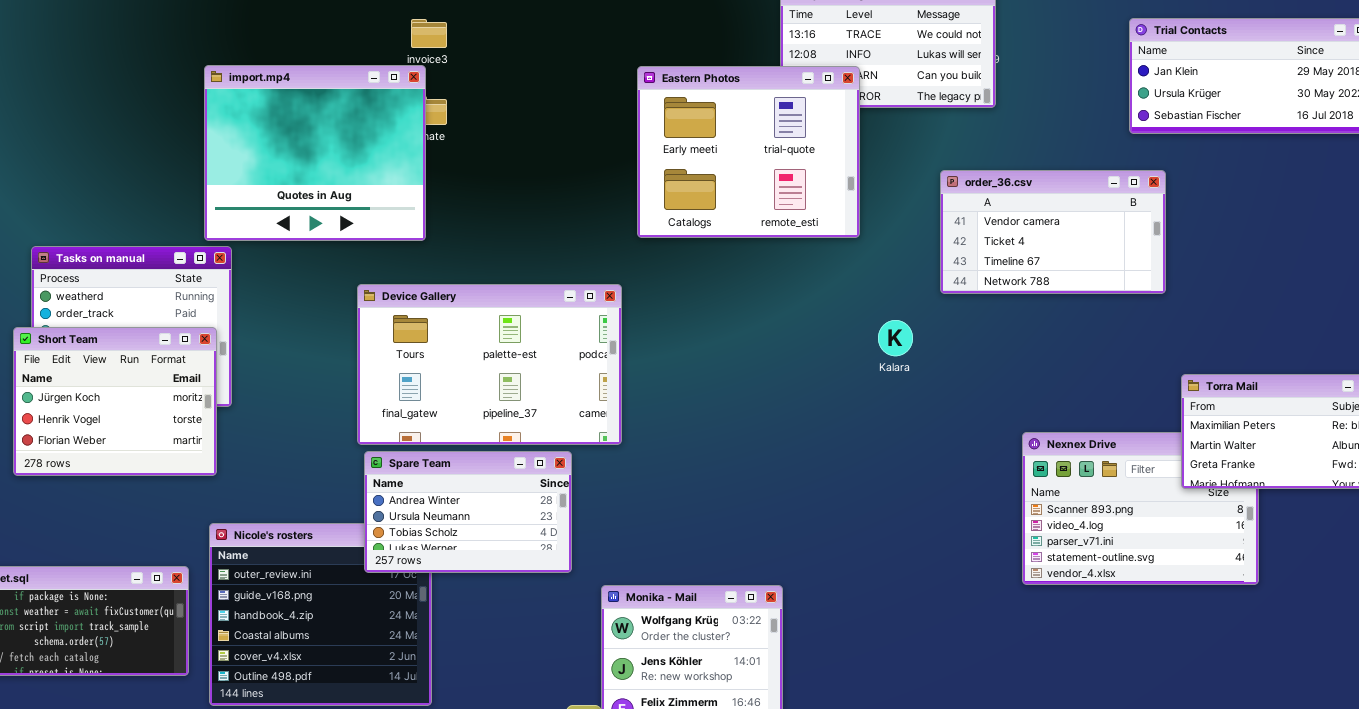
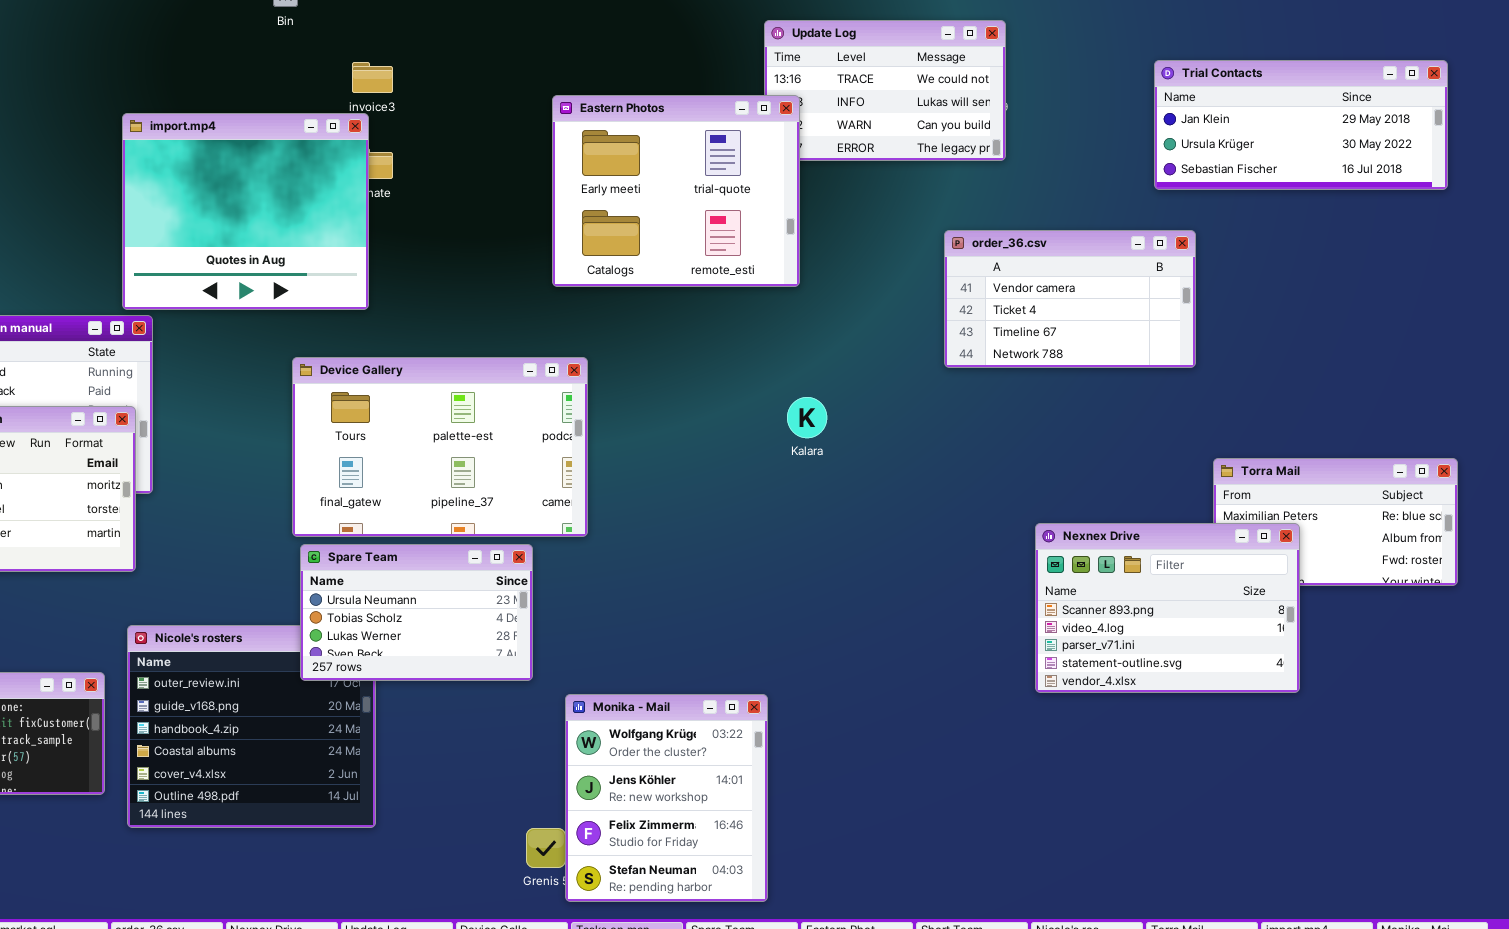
Eastern Photos: [637,66,860,238] -> [552,95,800,287], moved
Kalara: [878,320,913,356] -> [787,397,827,438], moved
Nexnex Drive: [1022,432,1259,585] -> [1035,523,1300,693], raised
Spare Team: [364,451,572,573] -> [300,544,533,681], scrolled down 1 row

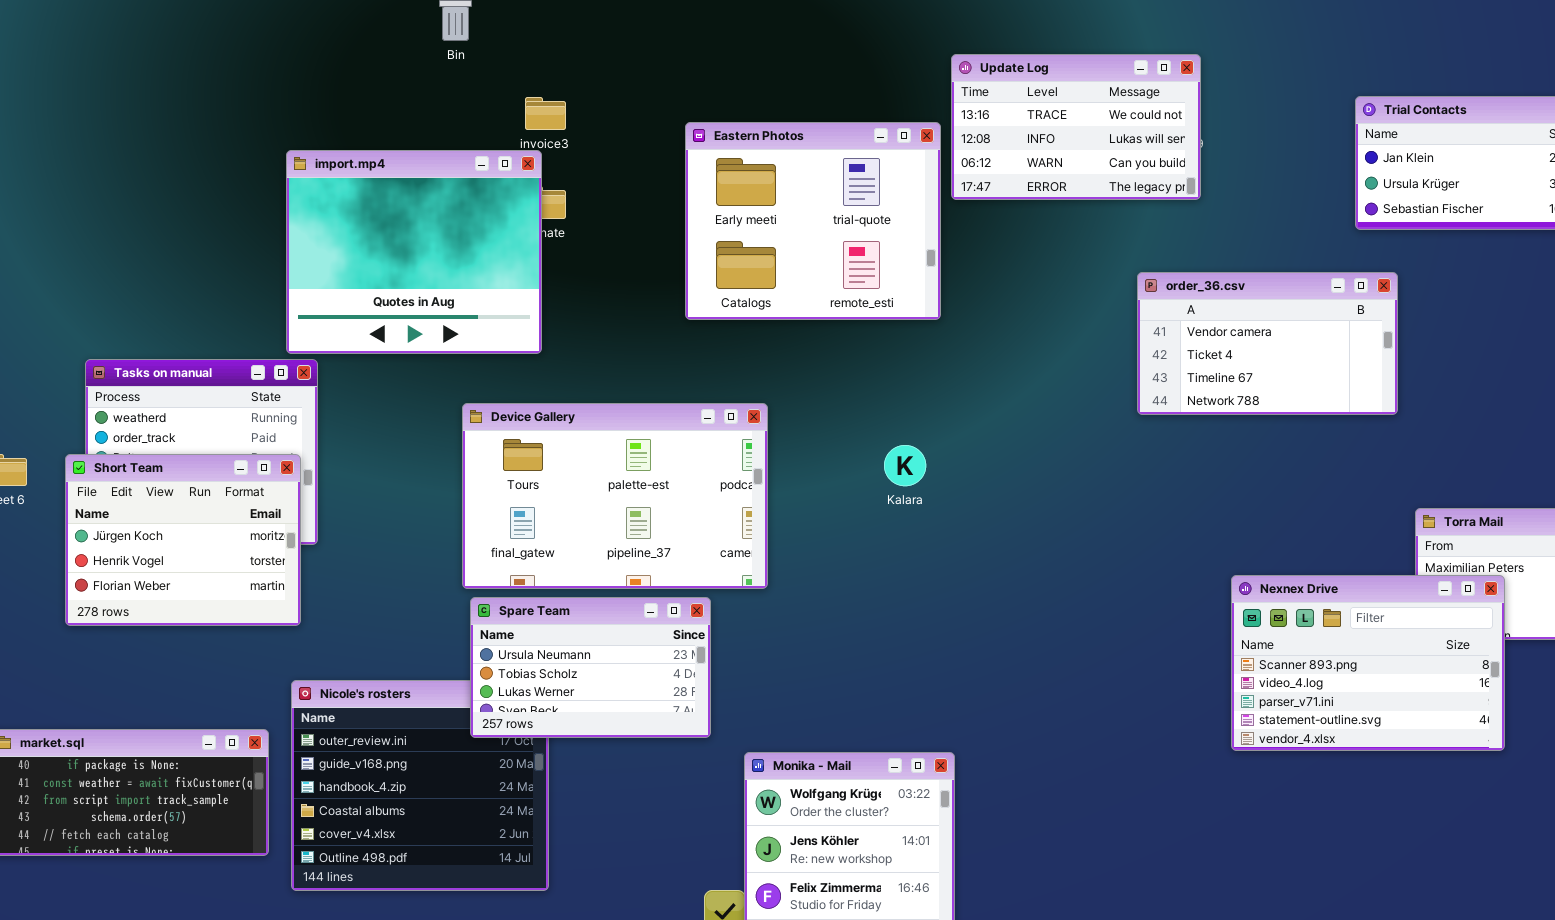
Eastern Photos: [552,95,800,287] -> [685,122,941,320], moved
Kalara: [787,397,827,438] -> [884,445,926,486], moved

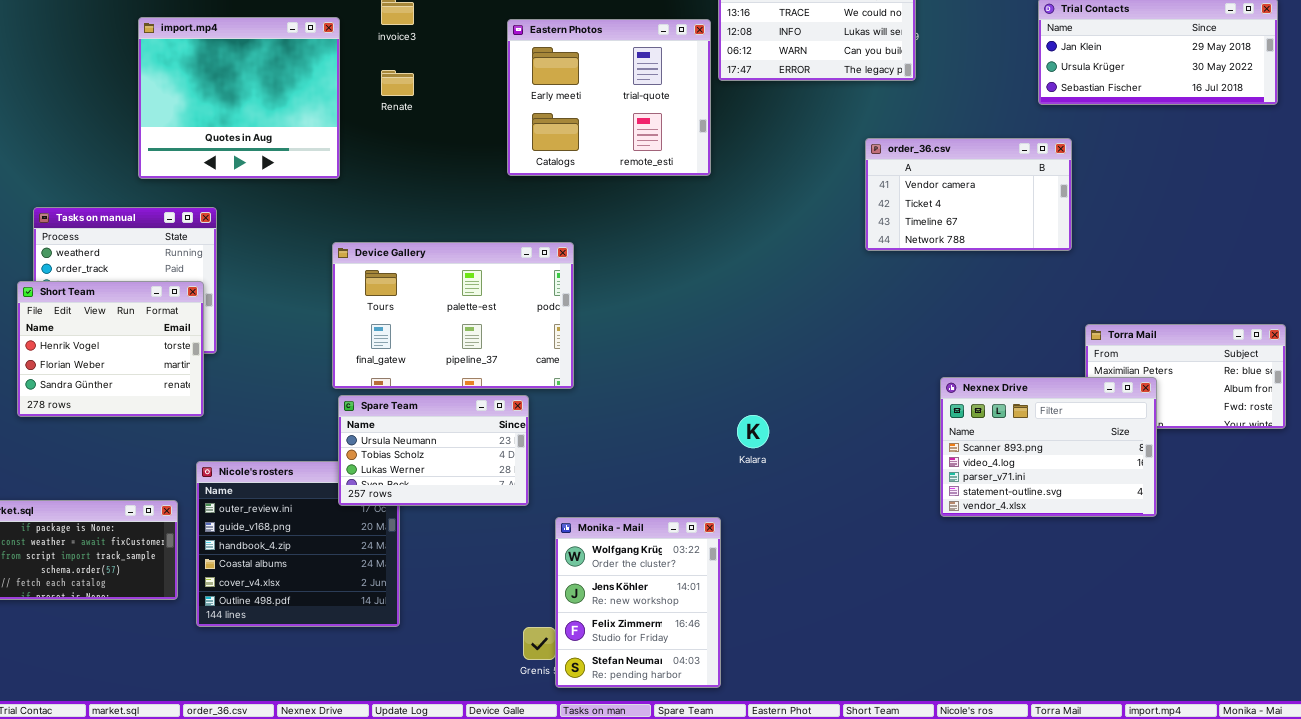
import.mp4: [286,150,542,354] -> [138,17,340,179], moved
Kalara: [884,445,926,486] -> [737,415,769,448], moved
Short Team: [65,454,301,626] -> [17,281,204,417], scrolled down 1 row

